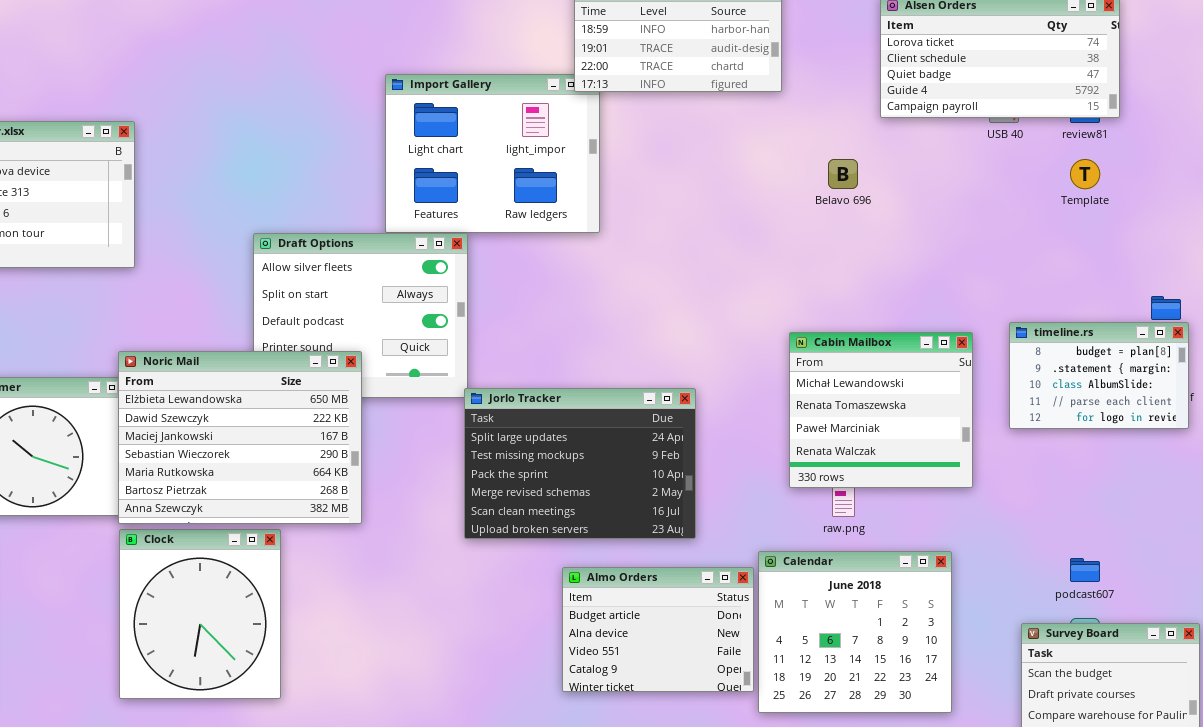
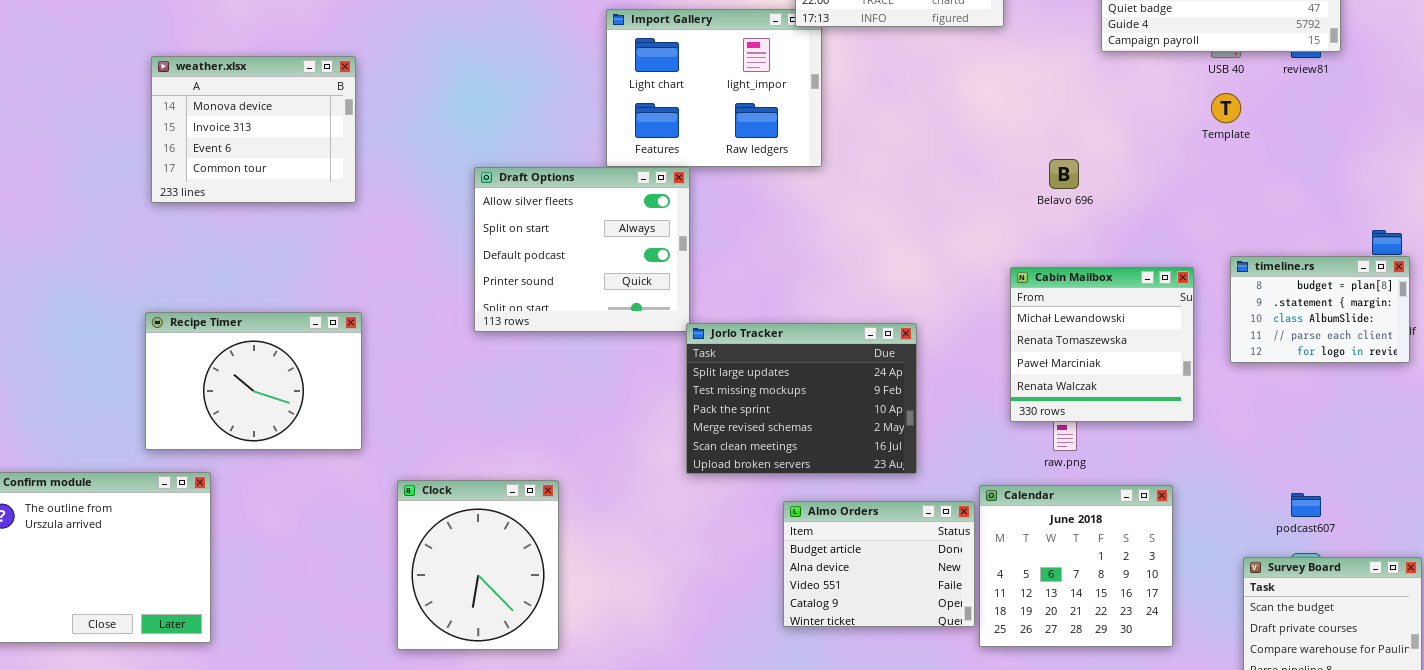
Belavo 696: [828,159,858,189] -> [1049,159,1079,189], moved
Template: [1070,159,1100,189] -> [1211,93,1241,123], moved
Noric Mail: [118,351,362,524] -> none, closed
Clock: [119,529,281,699] -> [397,480,559,650], moved

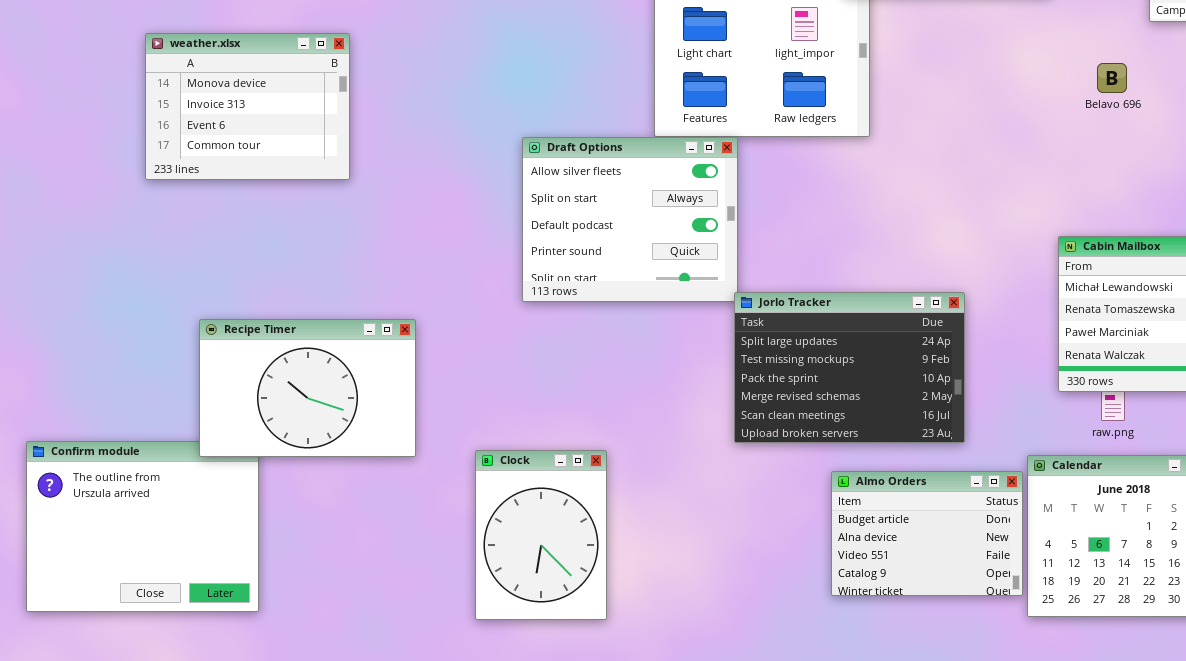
weather.xlsx: [151,56,356,203] -> [145,33,350,180], moved
Belavo 696: [1049,159,1079,189] -> [1097,63,1127,93], moved
Recipe Timer: [145,312,362,450] -> [199,319,416,457], moved
Clock: [397,480,559,650] -> [475,450,607,620], resized

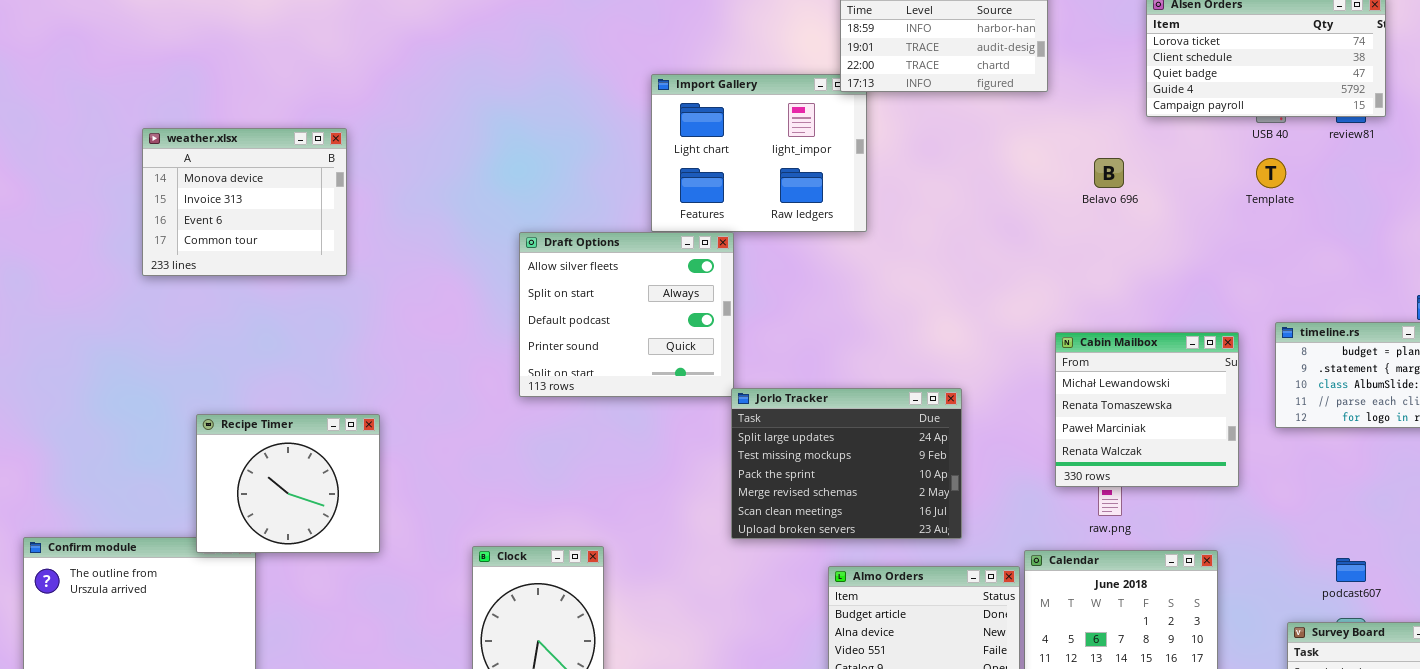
Recipe Timer: [199,319,416,457] -> [196,414,380,553], resized

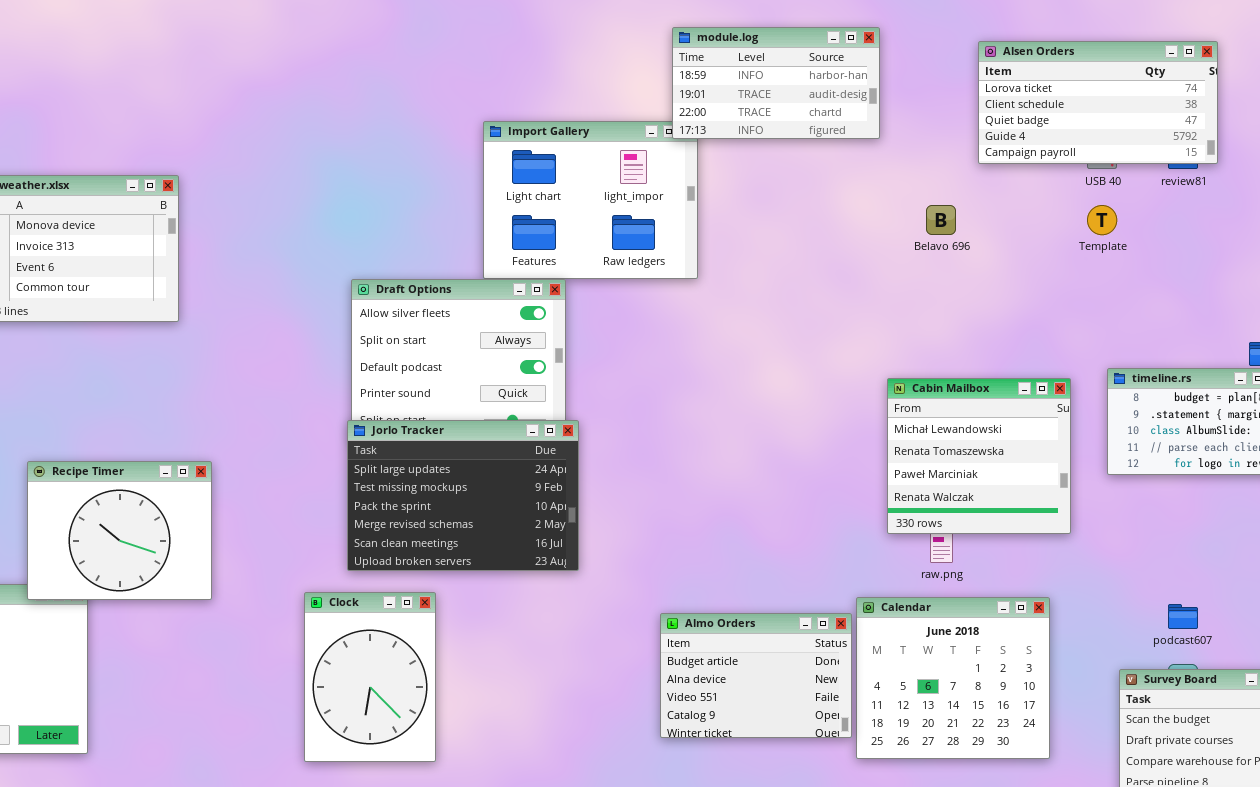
Jorlo Tracker: [731,388,962,539] -> [347,420,579,571], moved

